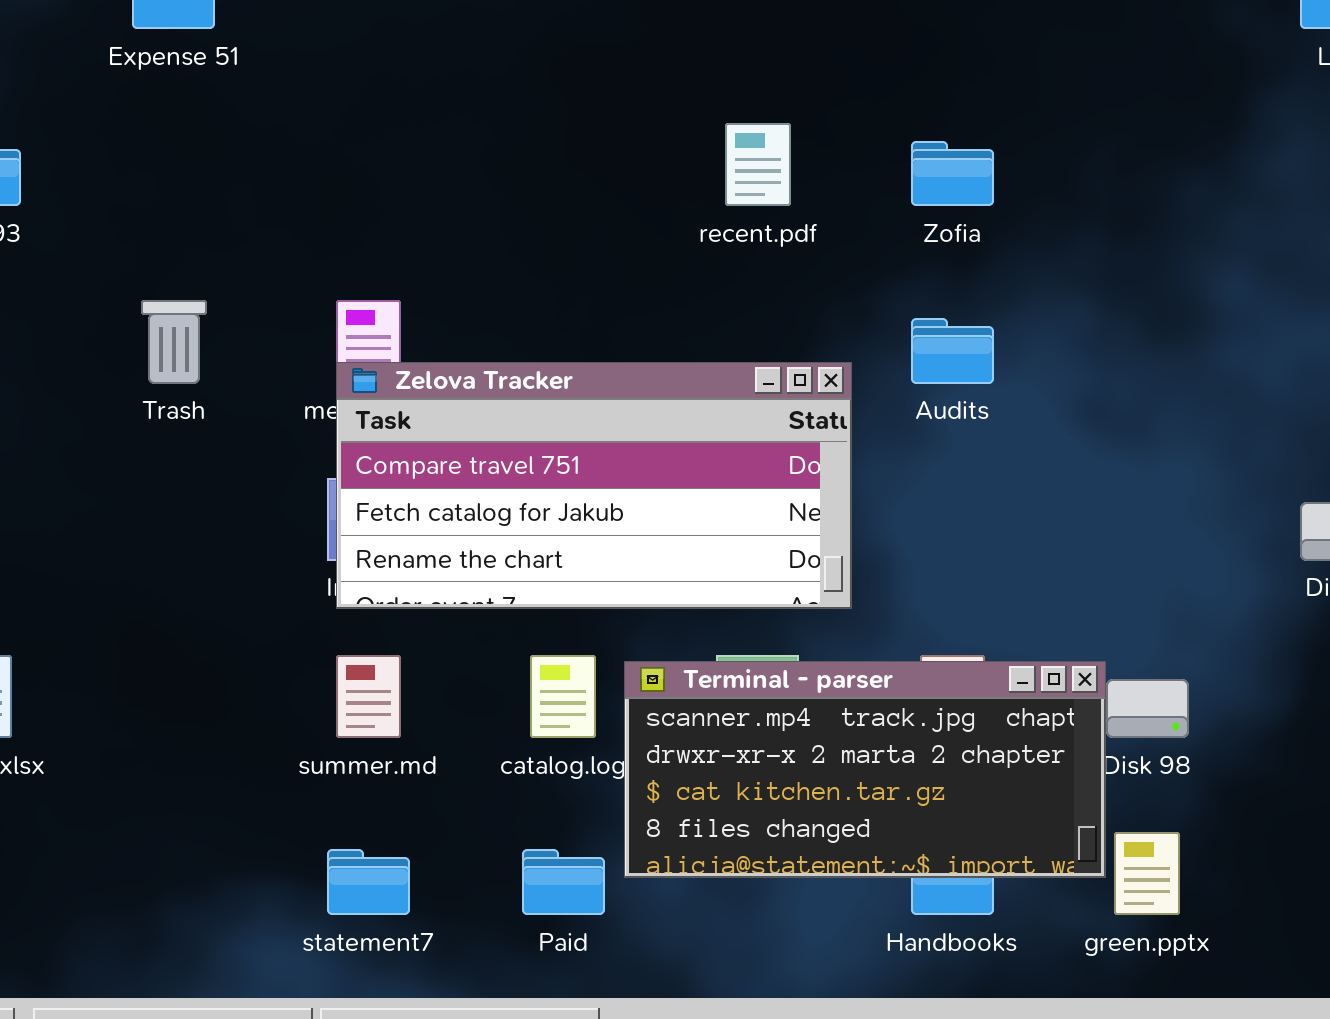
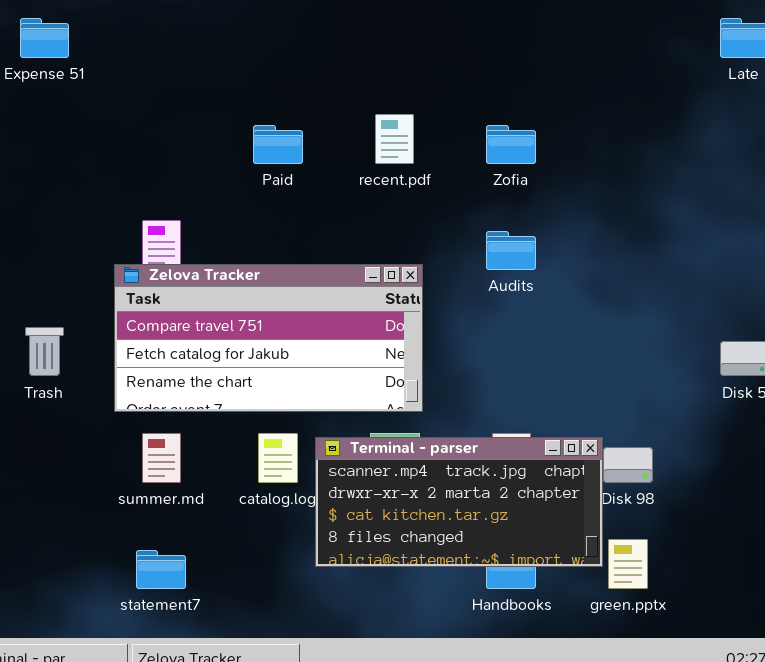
Trash: [141,300,207,384] -> [25,327,64,376], moved
Zelova Tracker: [336,362,852,609] -> [114,264,423,412], moved
Paid: [522,849,605,915] -> [253,125,303,164], moved

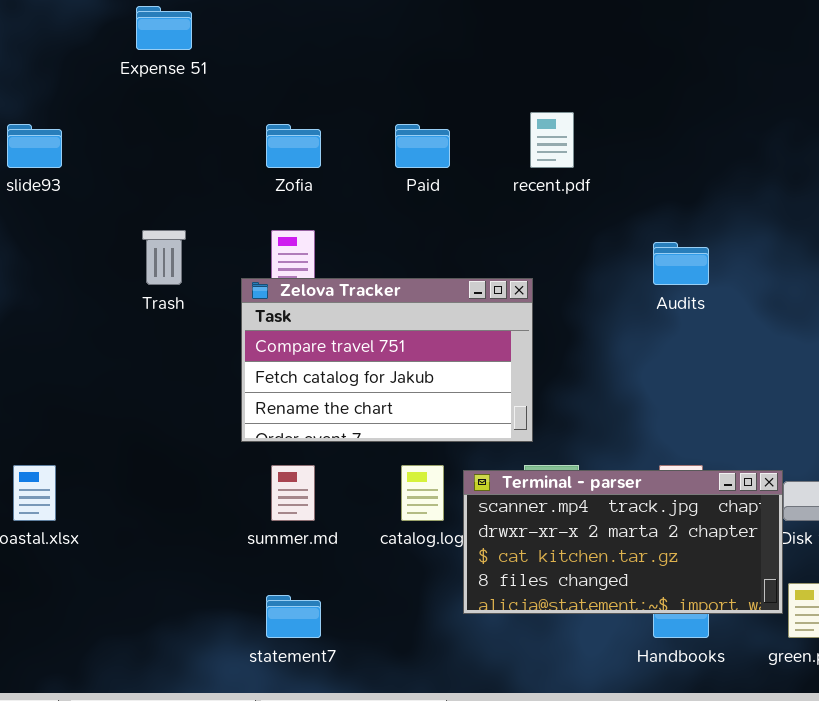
Zofia: [486,125,536,164] -> [266,124,321,168], moved
Zelova Tracker: [114,264,423,412] -> [241,278,533,442], resized
Trash: [25,327,64,376] -> [142,230,186,285], moved

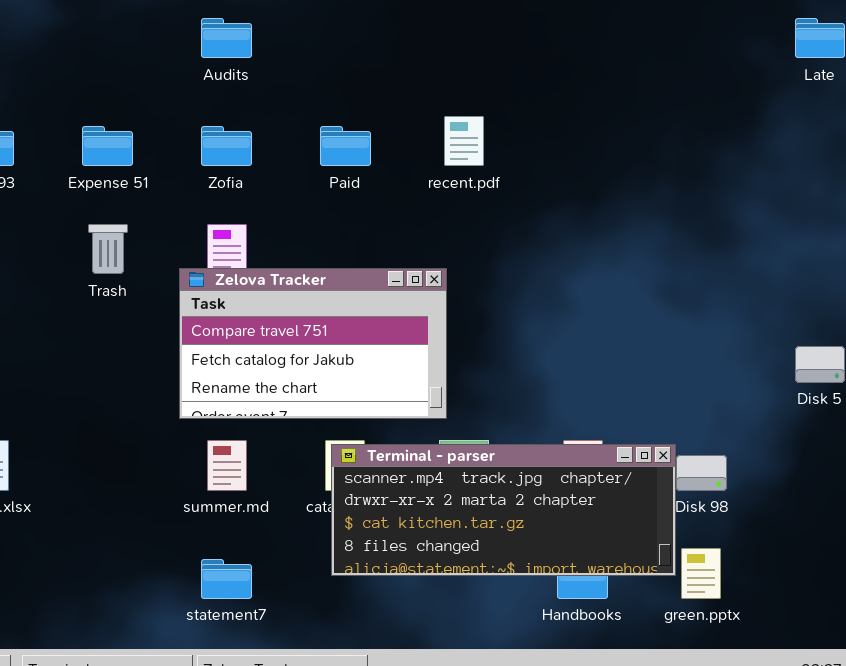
Expense 51: [136,6,192,50] -> [82,126,133,166], moved
Audits: [653,242,709,285] -> [201,18,252,58], moved
Terminal - parser: [463,470,783,614] -> [331,444,676,576], resized

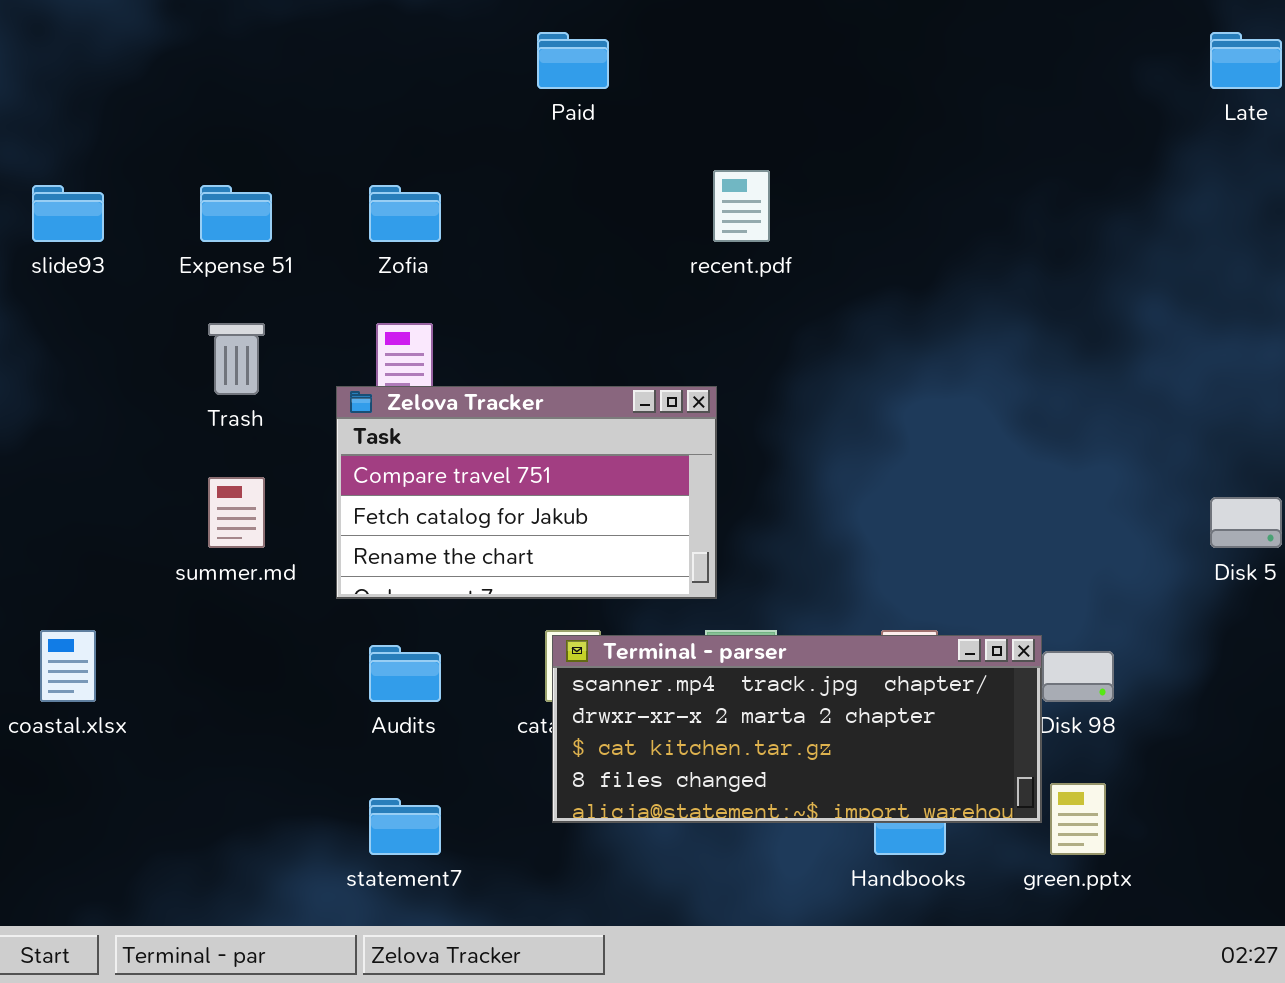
Audits: [201,18,252,58] -> [369,645,441,702], moved
Paid: [320,126,371,166] -> [537,32,609,89], moved
summer.md: [207,440,247,491] -> [208,477,265,548], moved

